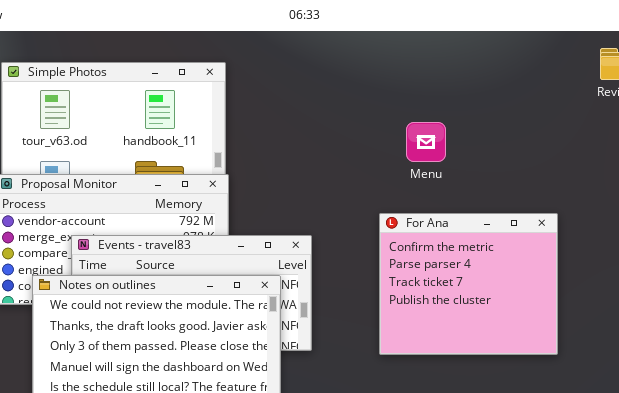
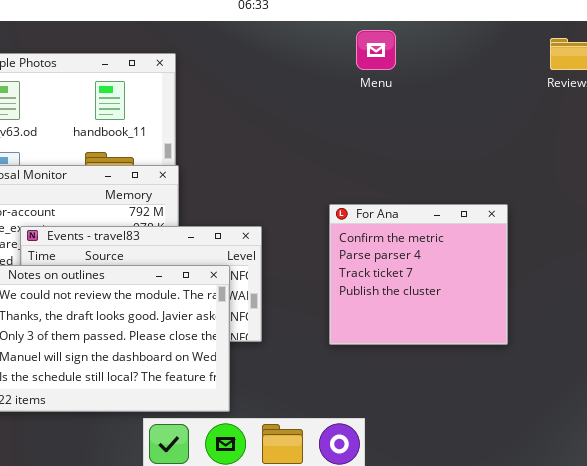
Menu: [406,122,446,162] -> [356,30,396,70], moved

